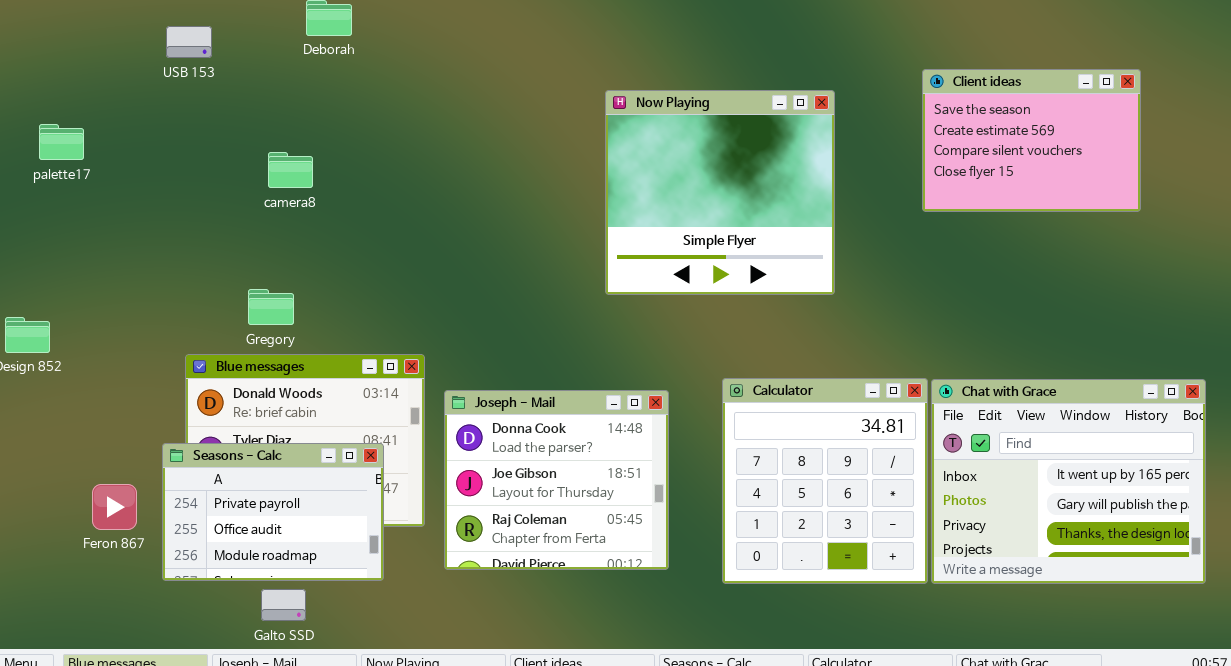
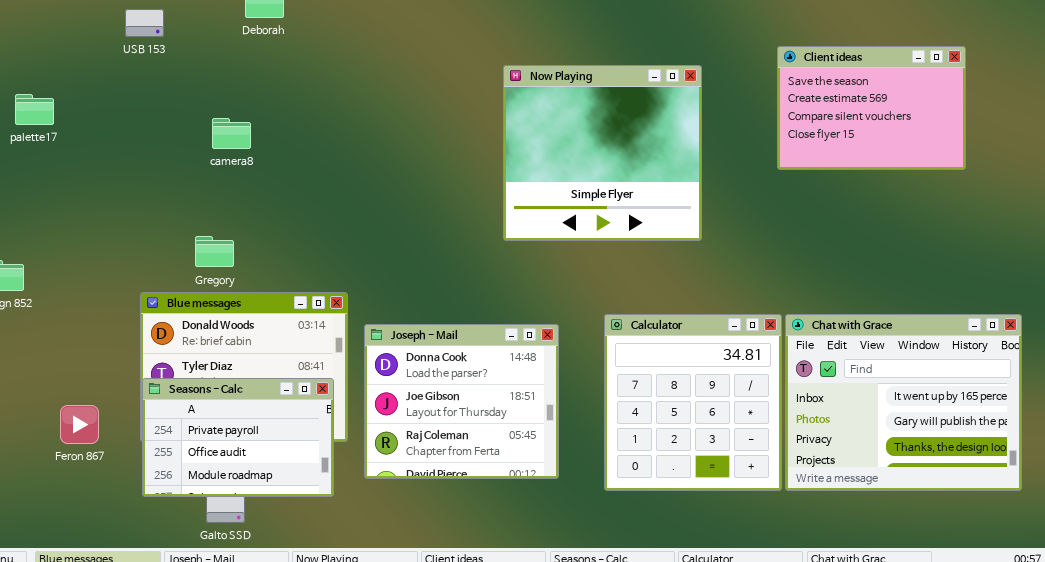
Seasons - Calc: [162,443,384,581] -> [142,378,334,497], moved

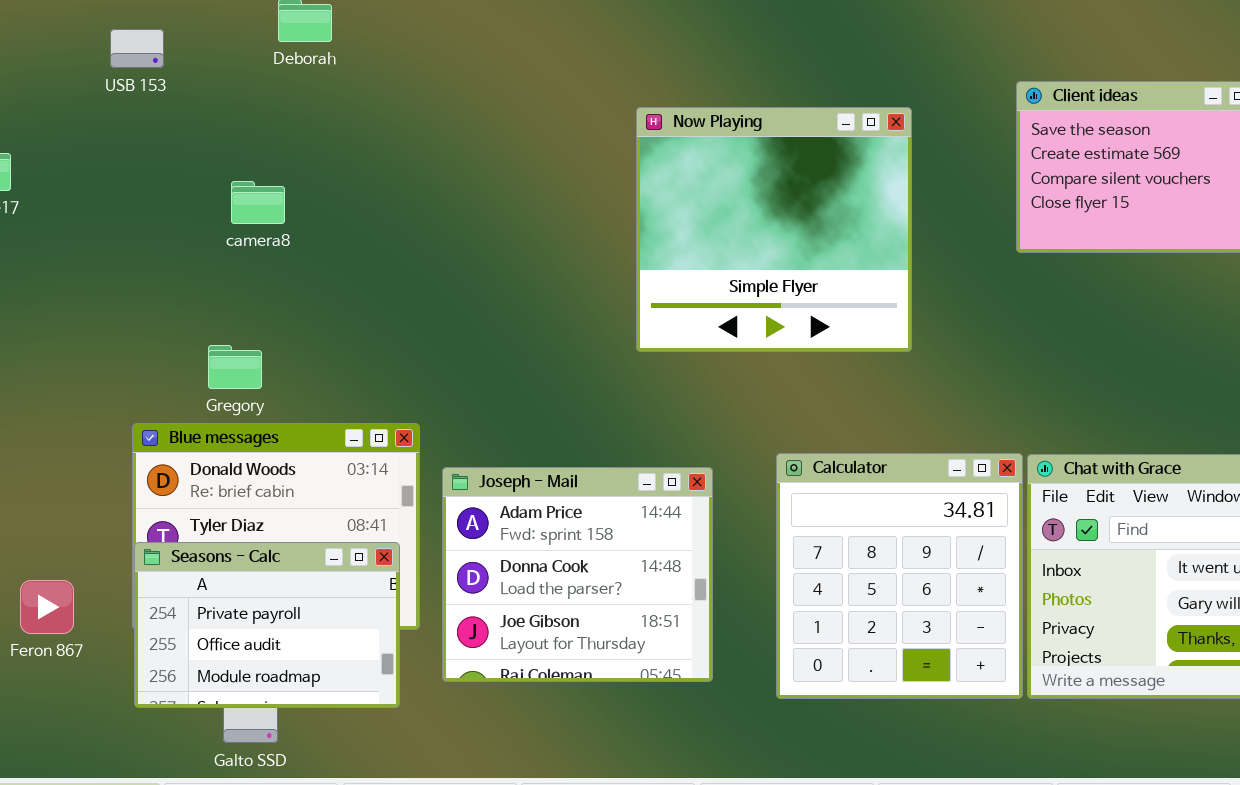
Joseph - Mail: [364,324,559,479] -> [442,467,713,682], scrolled up 1 row

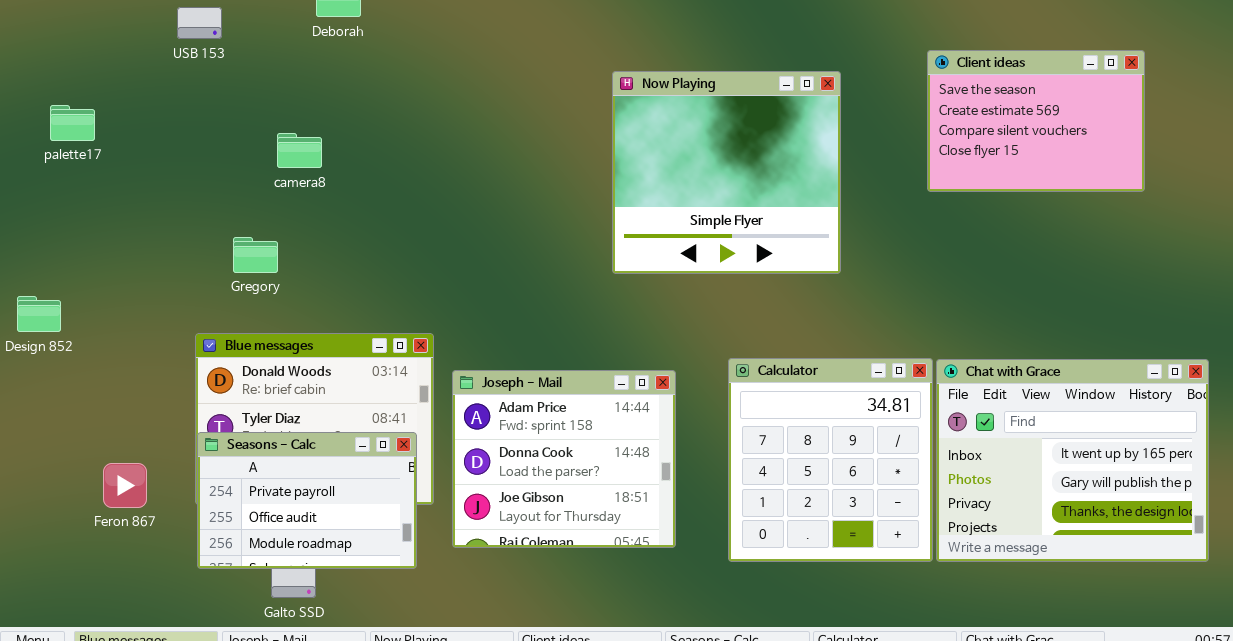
Gregory: [208,345,262,389] -> [233,237,278,273], moved

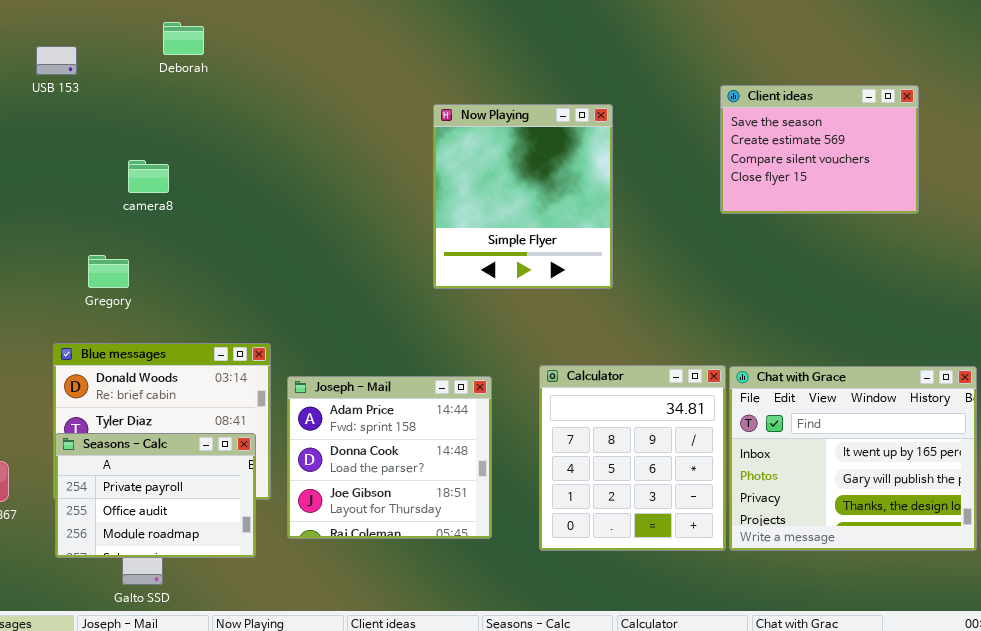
Now Playing: [612,71,841,274] -> [433,104,613,289], resized

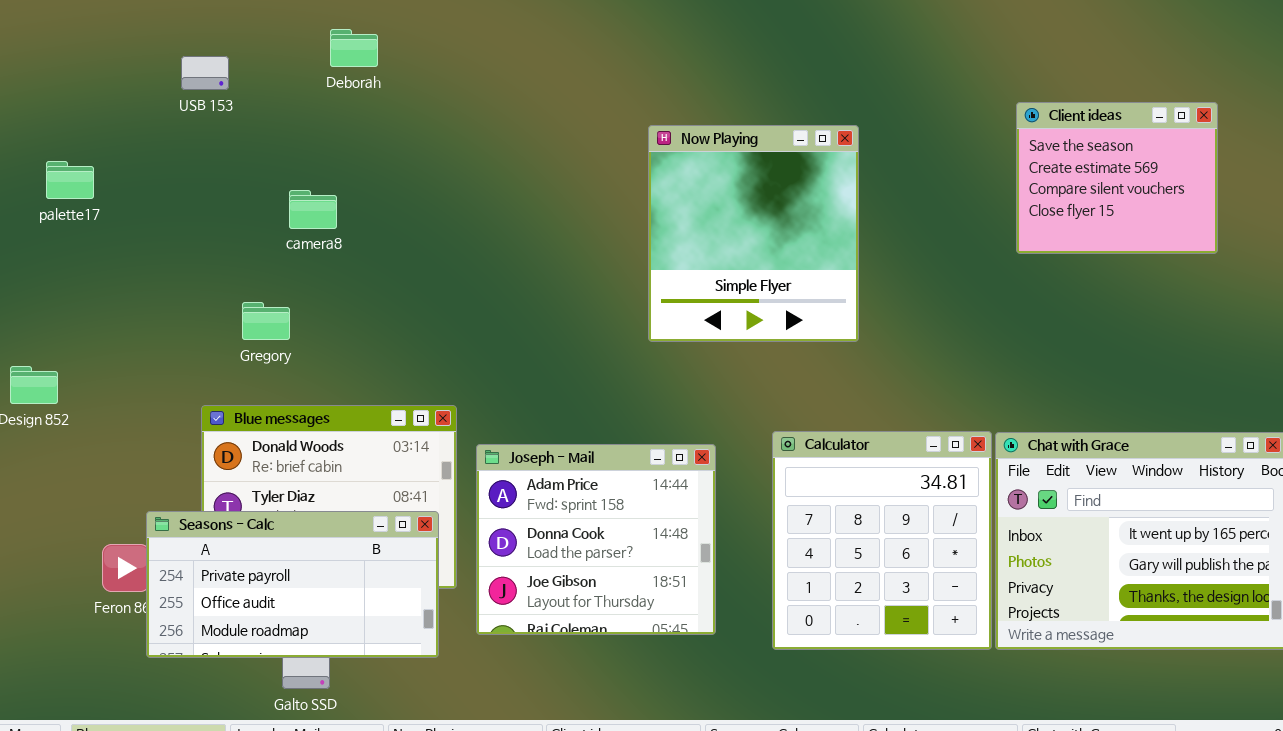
Client ideas: [720,85,919,214] -> [1016,102,1218,254], resized
Seasons - Calc: [55,433,256,558] -> [146,511,439,658], resized

